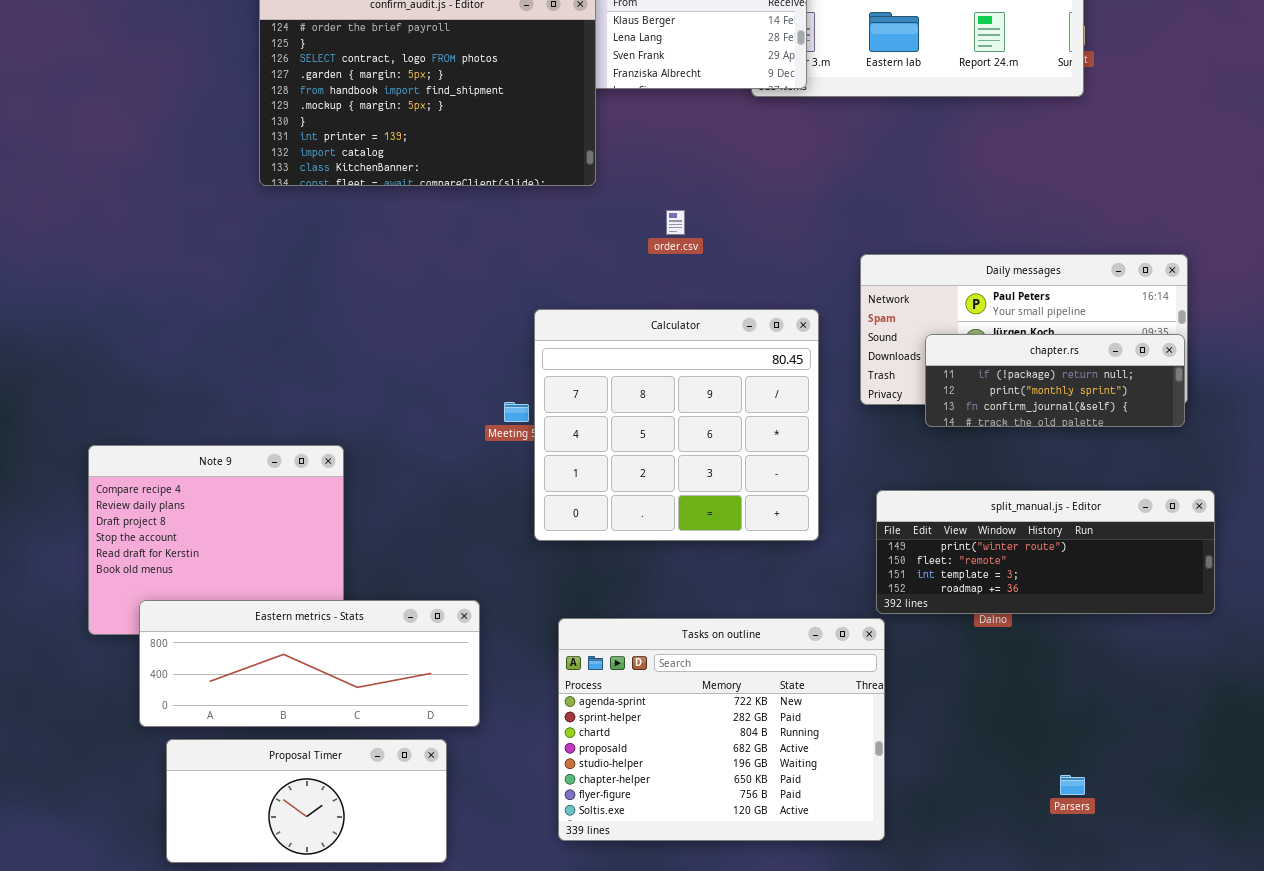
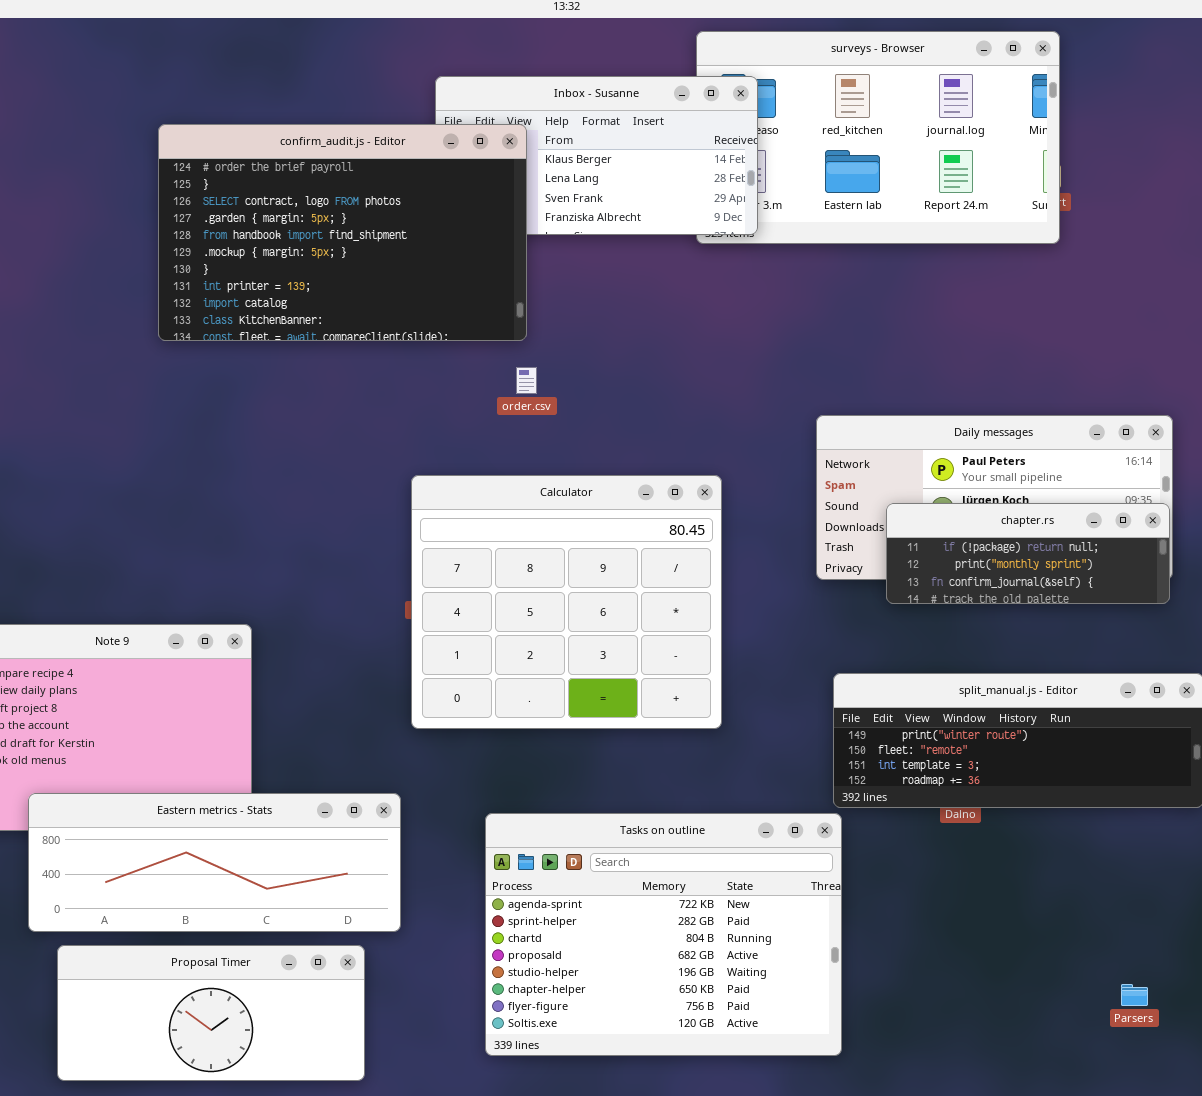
order.csv: [666,210,685,235] -> [516,367,537,394], moved
Calculator: [534,309,819,541] -> [411,475,722,729], moved
Parsers: [1060,775,1085,795] -> [1121,984,1148,1006], moved

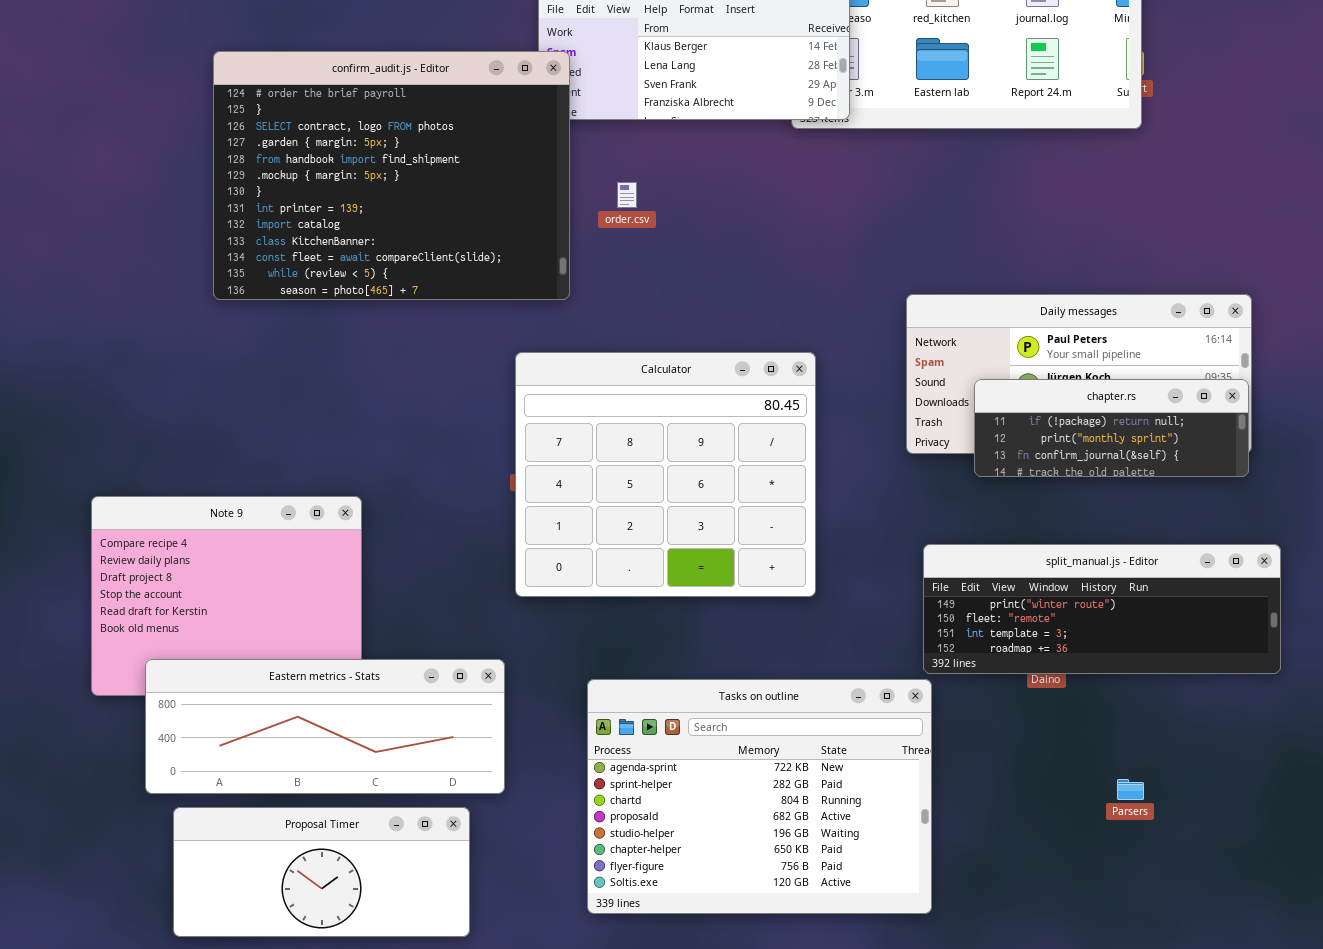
confirm_audit.js - Editor: [158,124,527,341] -> [213,51,570,300], moved, resized
order.csv: [516,367,537,394] -> [617,182,637,208], moved
Parsers: [1121,984,1148,1006] -> [1117,779,1144,800], moved

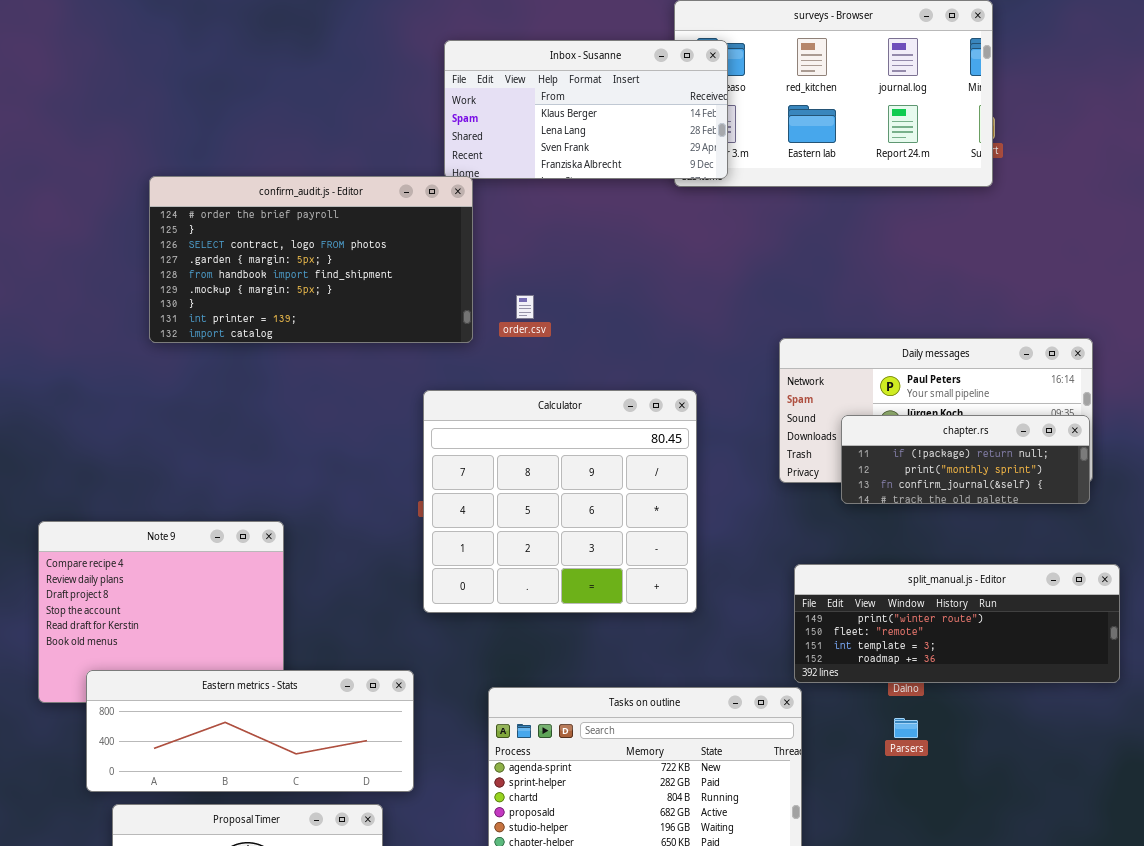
confirm_audit.js - Editor: [213,51,570,300] -> [149,176,473,343], resized
order.csv: [617,182,637,208] -> [516,295,534,319], moved
Parsers: [1117,779,1144,800] -> [894,718,918,738], moved

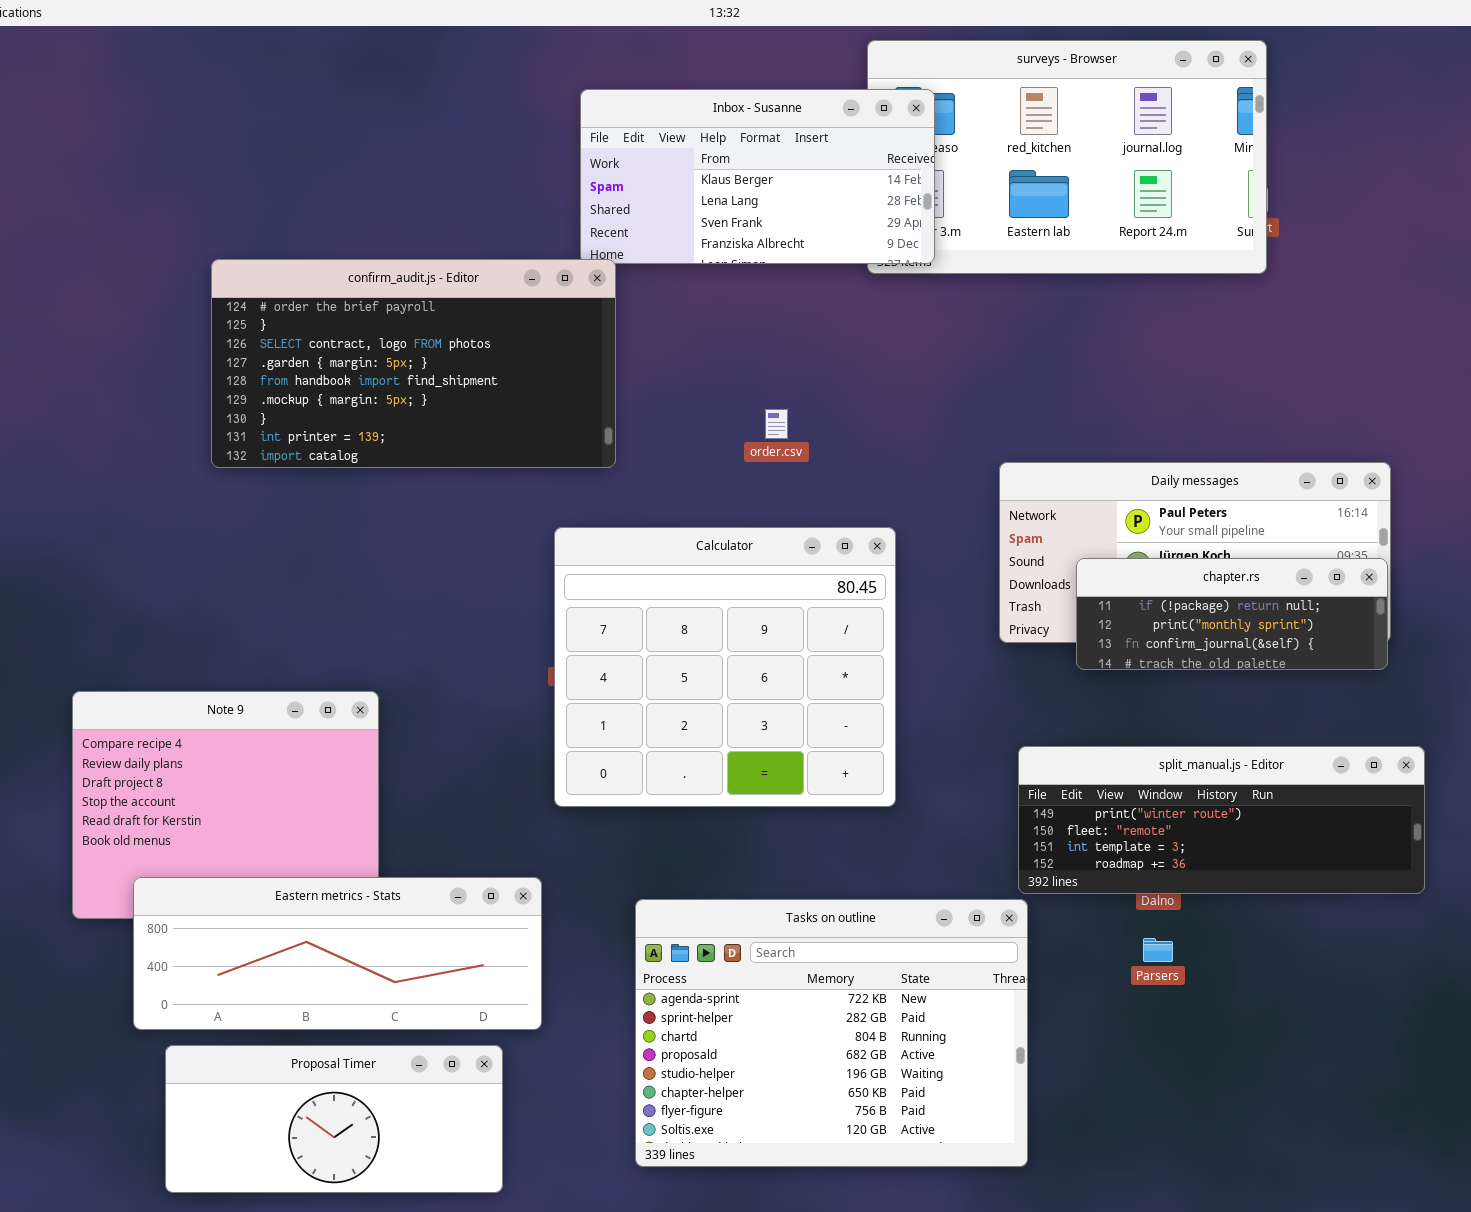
order.csv: [516,295,534,319] -> [765,409,788,439], moved

